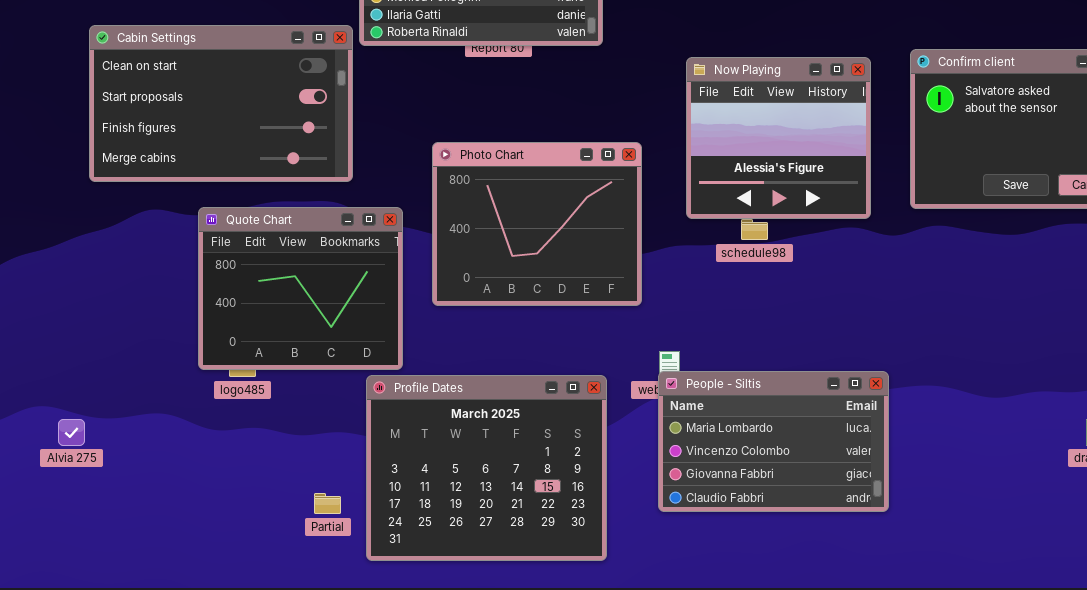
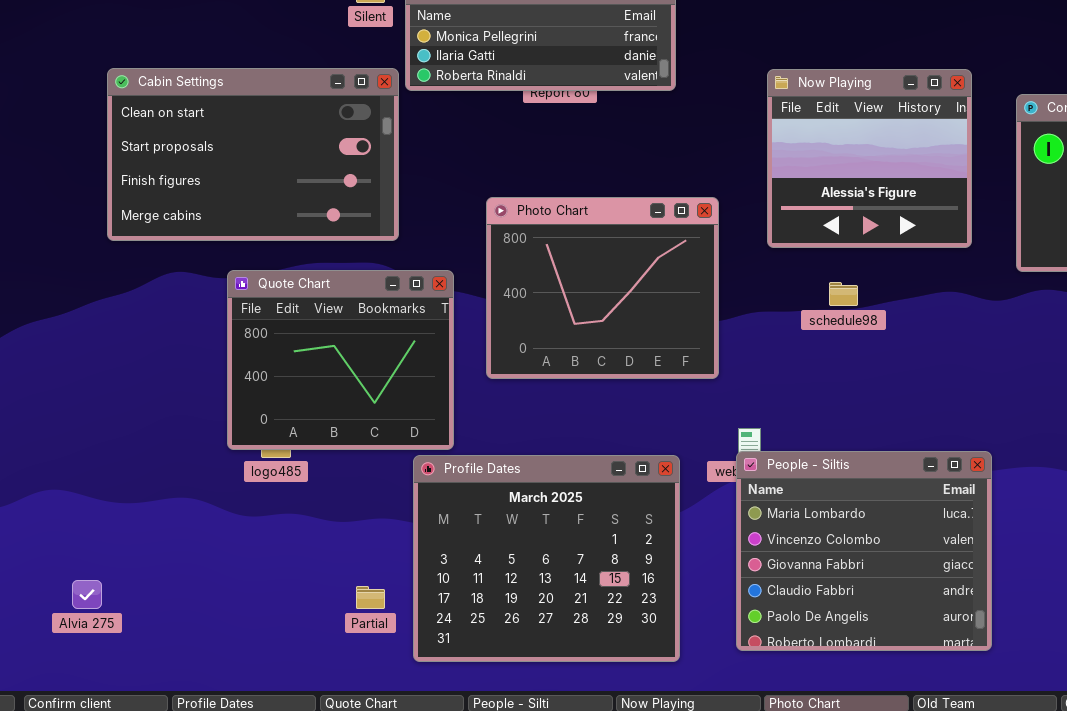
Now Playing: [686,57,871,219] -> [767,69,972,248], moved
People - Siltis: [658,371,889,512] -> [736,451,992,651], resized
Alvia 275: [58,419,85,446] -> [72,580,102,609], moved

